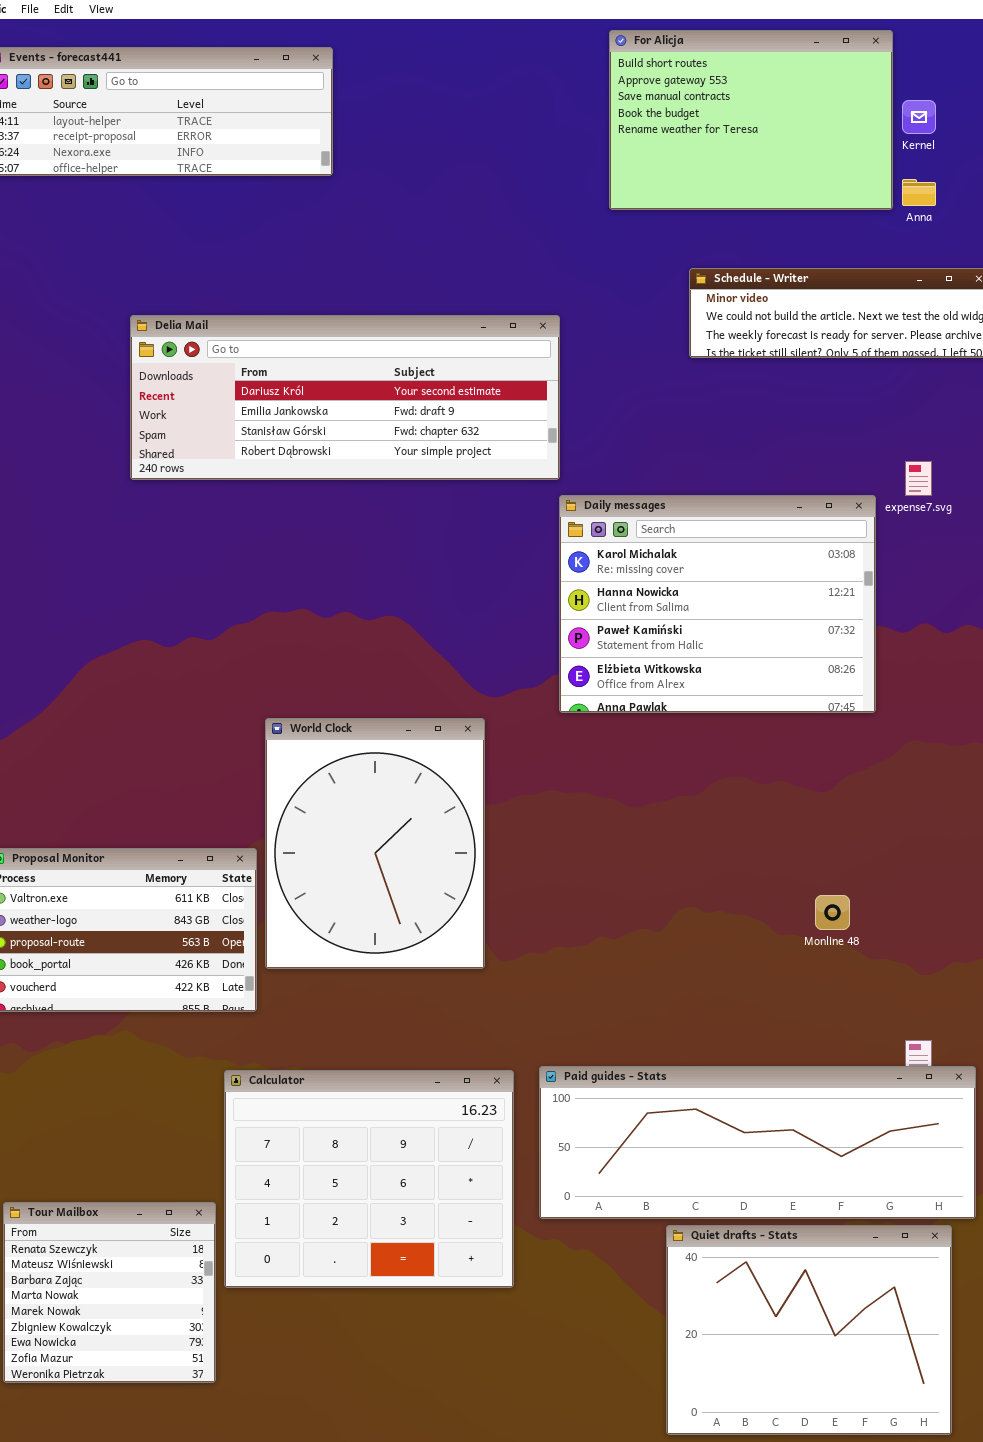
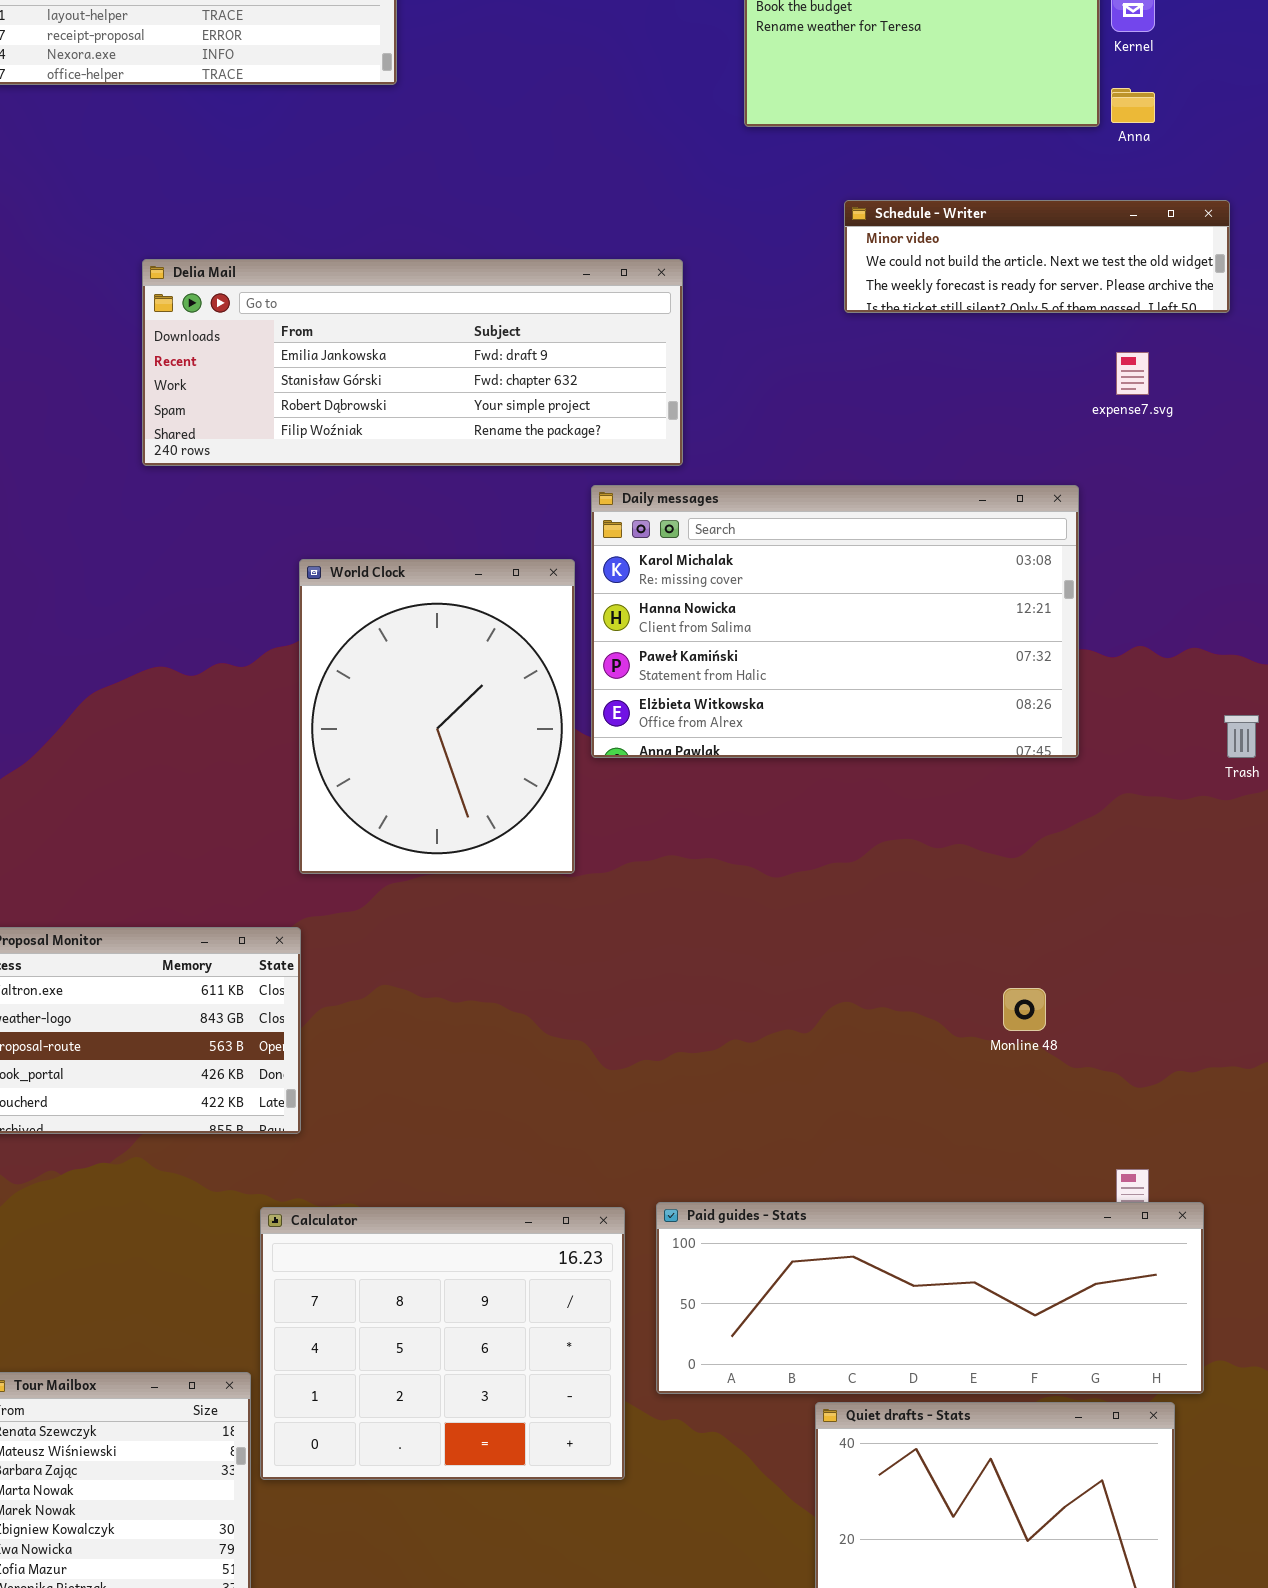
Delia Mail: [130,315,560,480] -> [142,259,683,466], scrolled down 1 row
expense7.svg: [905,461,932,496] -> [1116,352,1149,395], moved
Daily messages: [559,495,876,713] -> [591,485,1079,758], resized
World Clock: [265,718,485,969] -> [299,559,575,874], moved

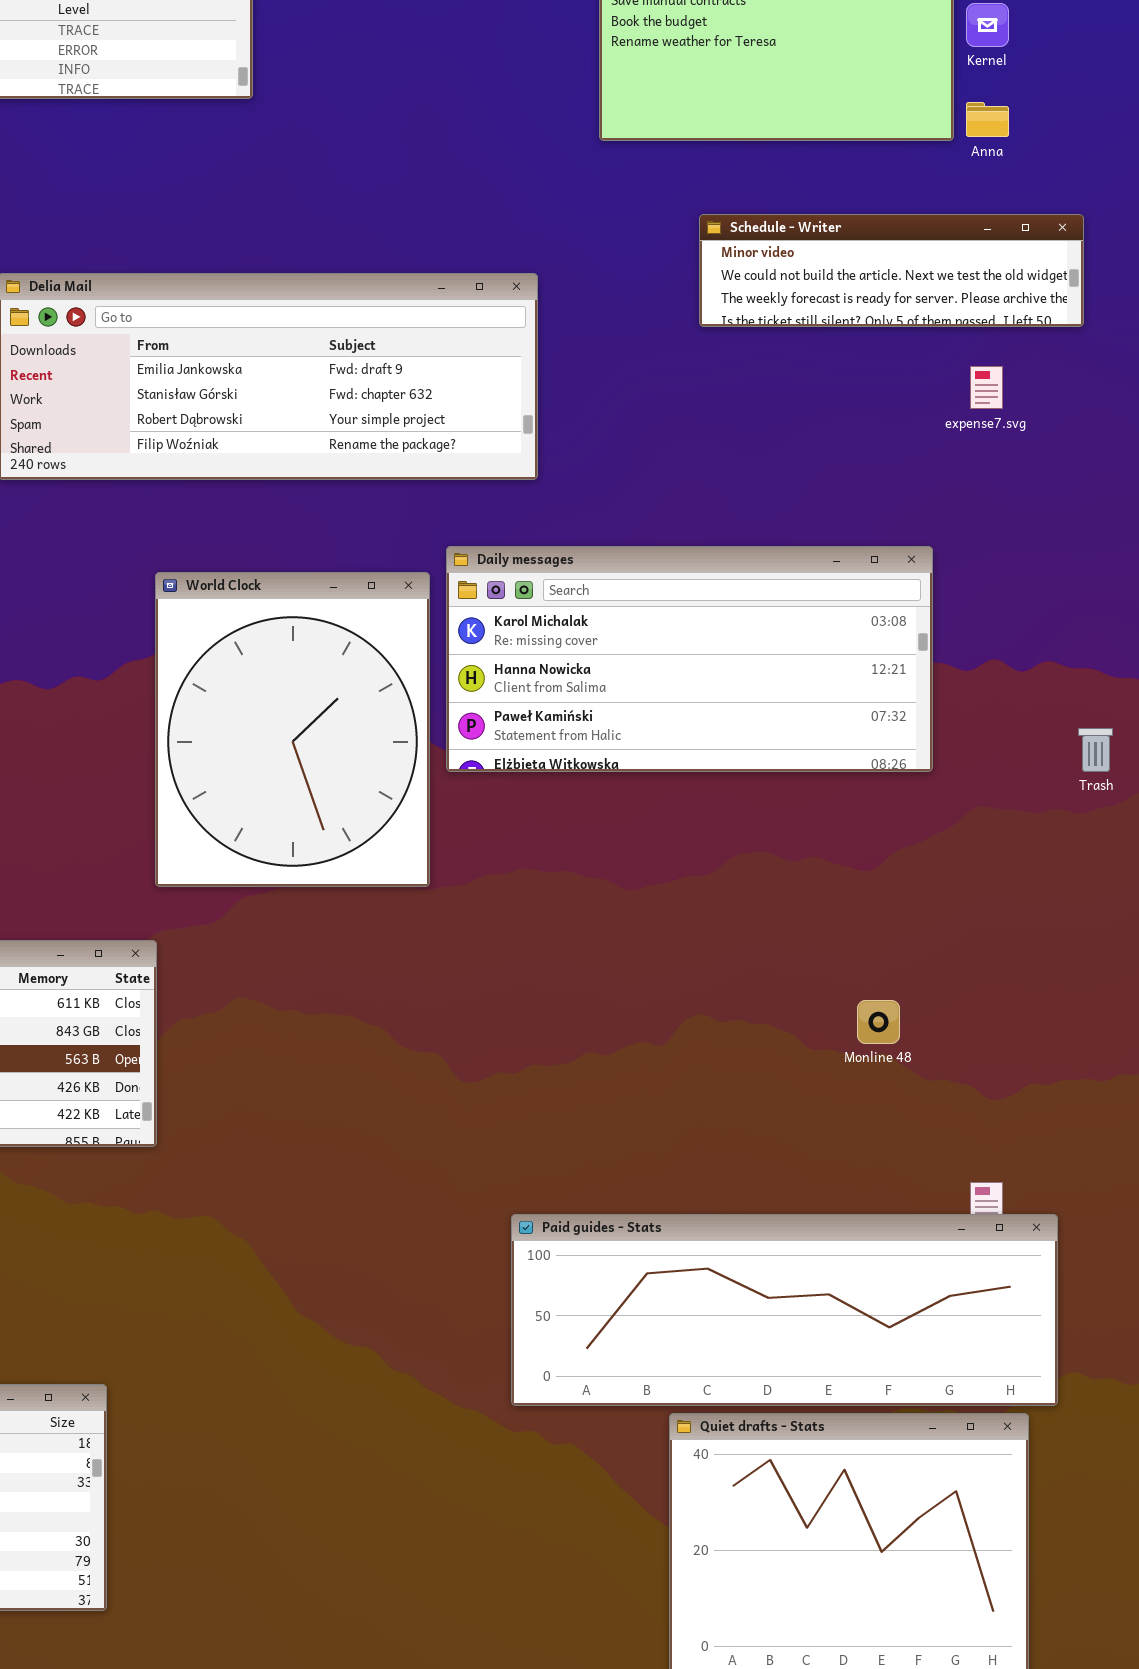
Daily messages: [591,485,1079,758] -> [446,546,933,772], resized
Calculator: [260,1207,625,1480] -> none, closed

